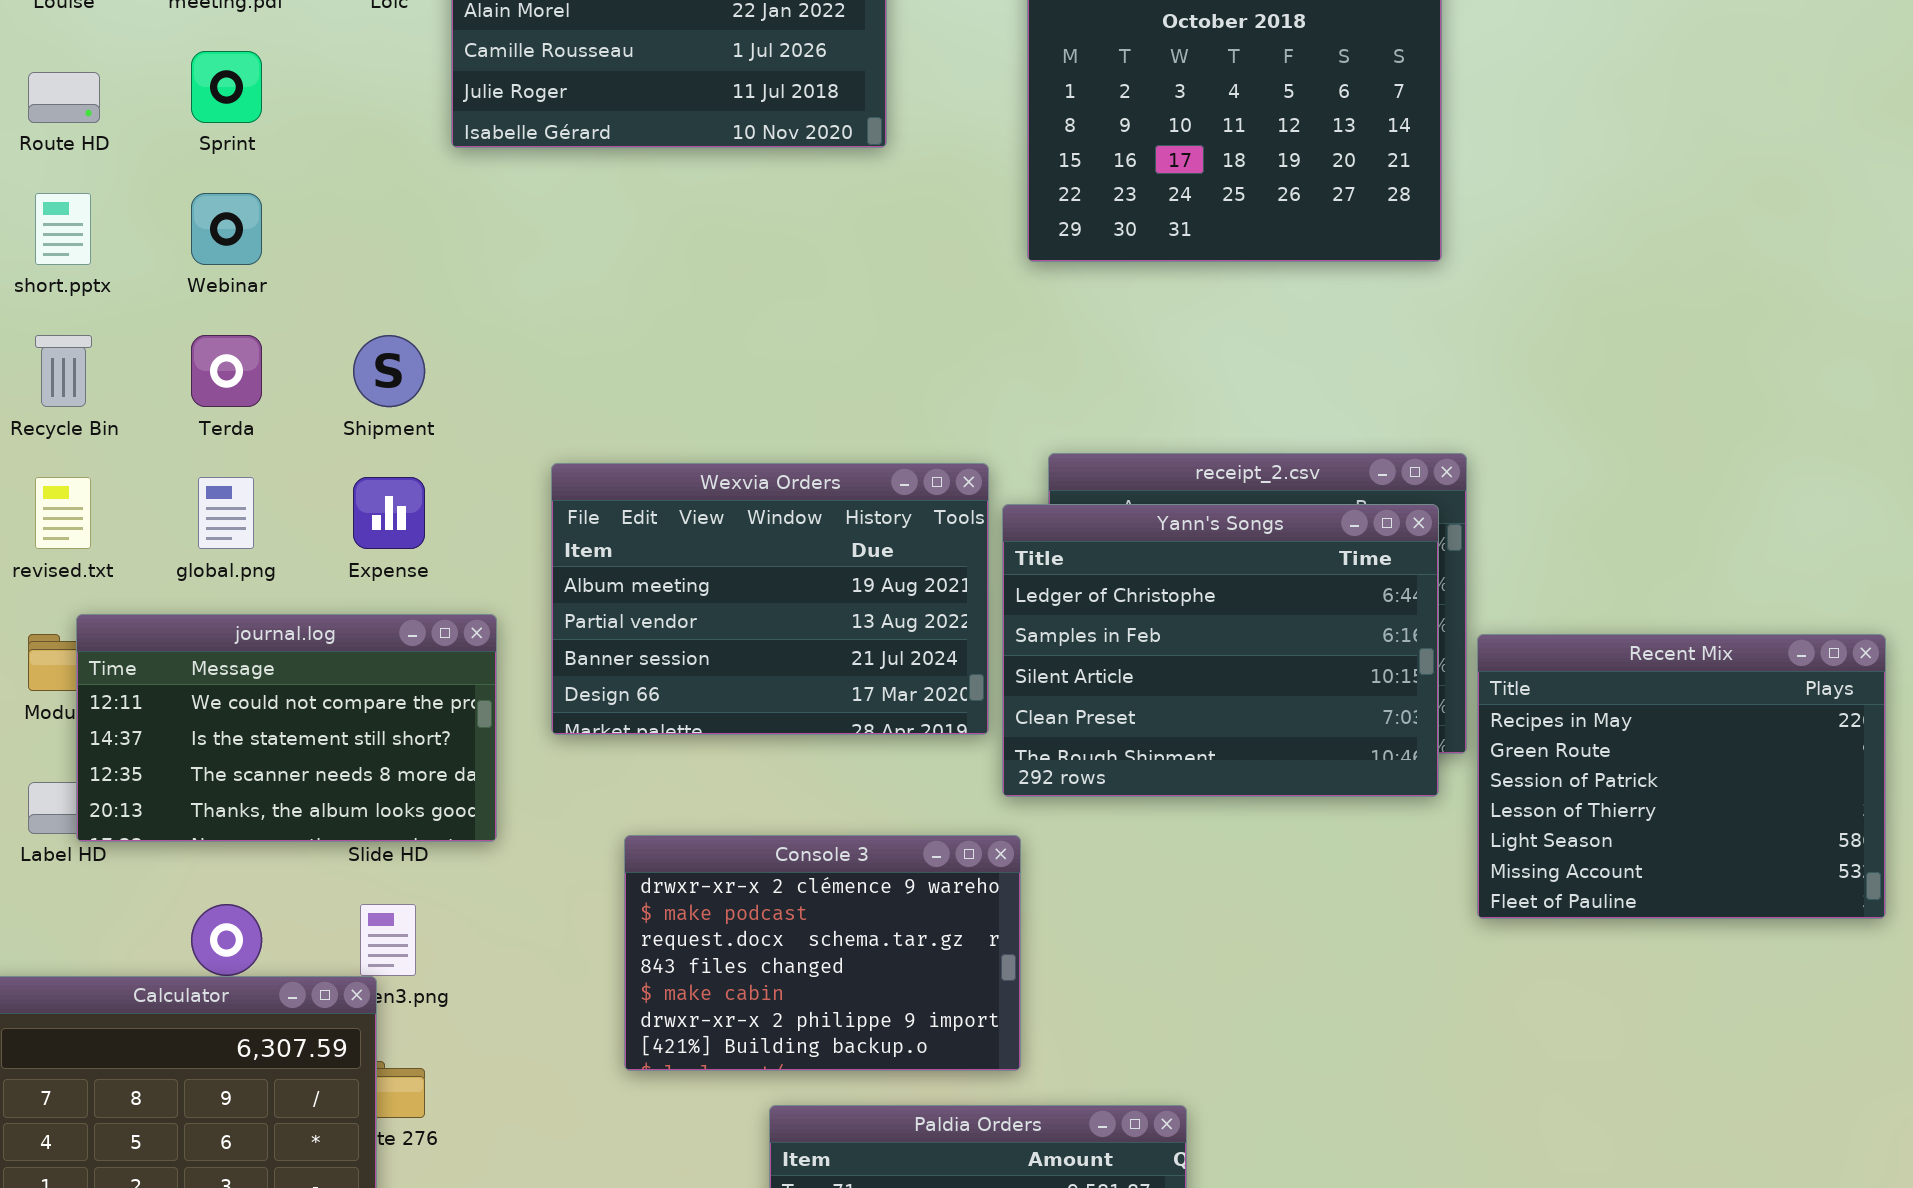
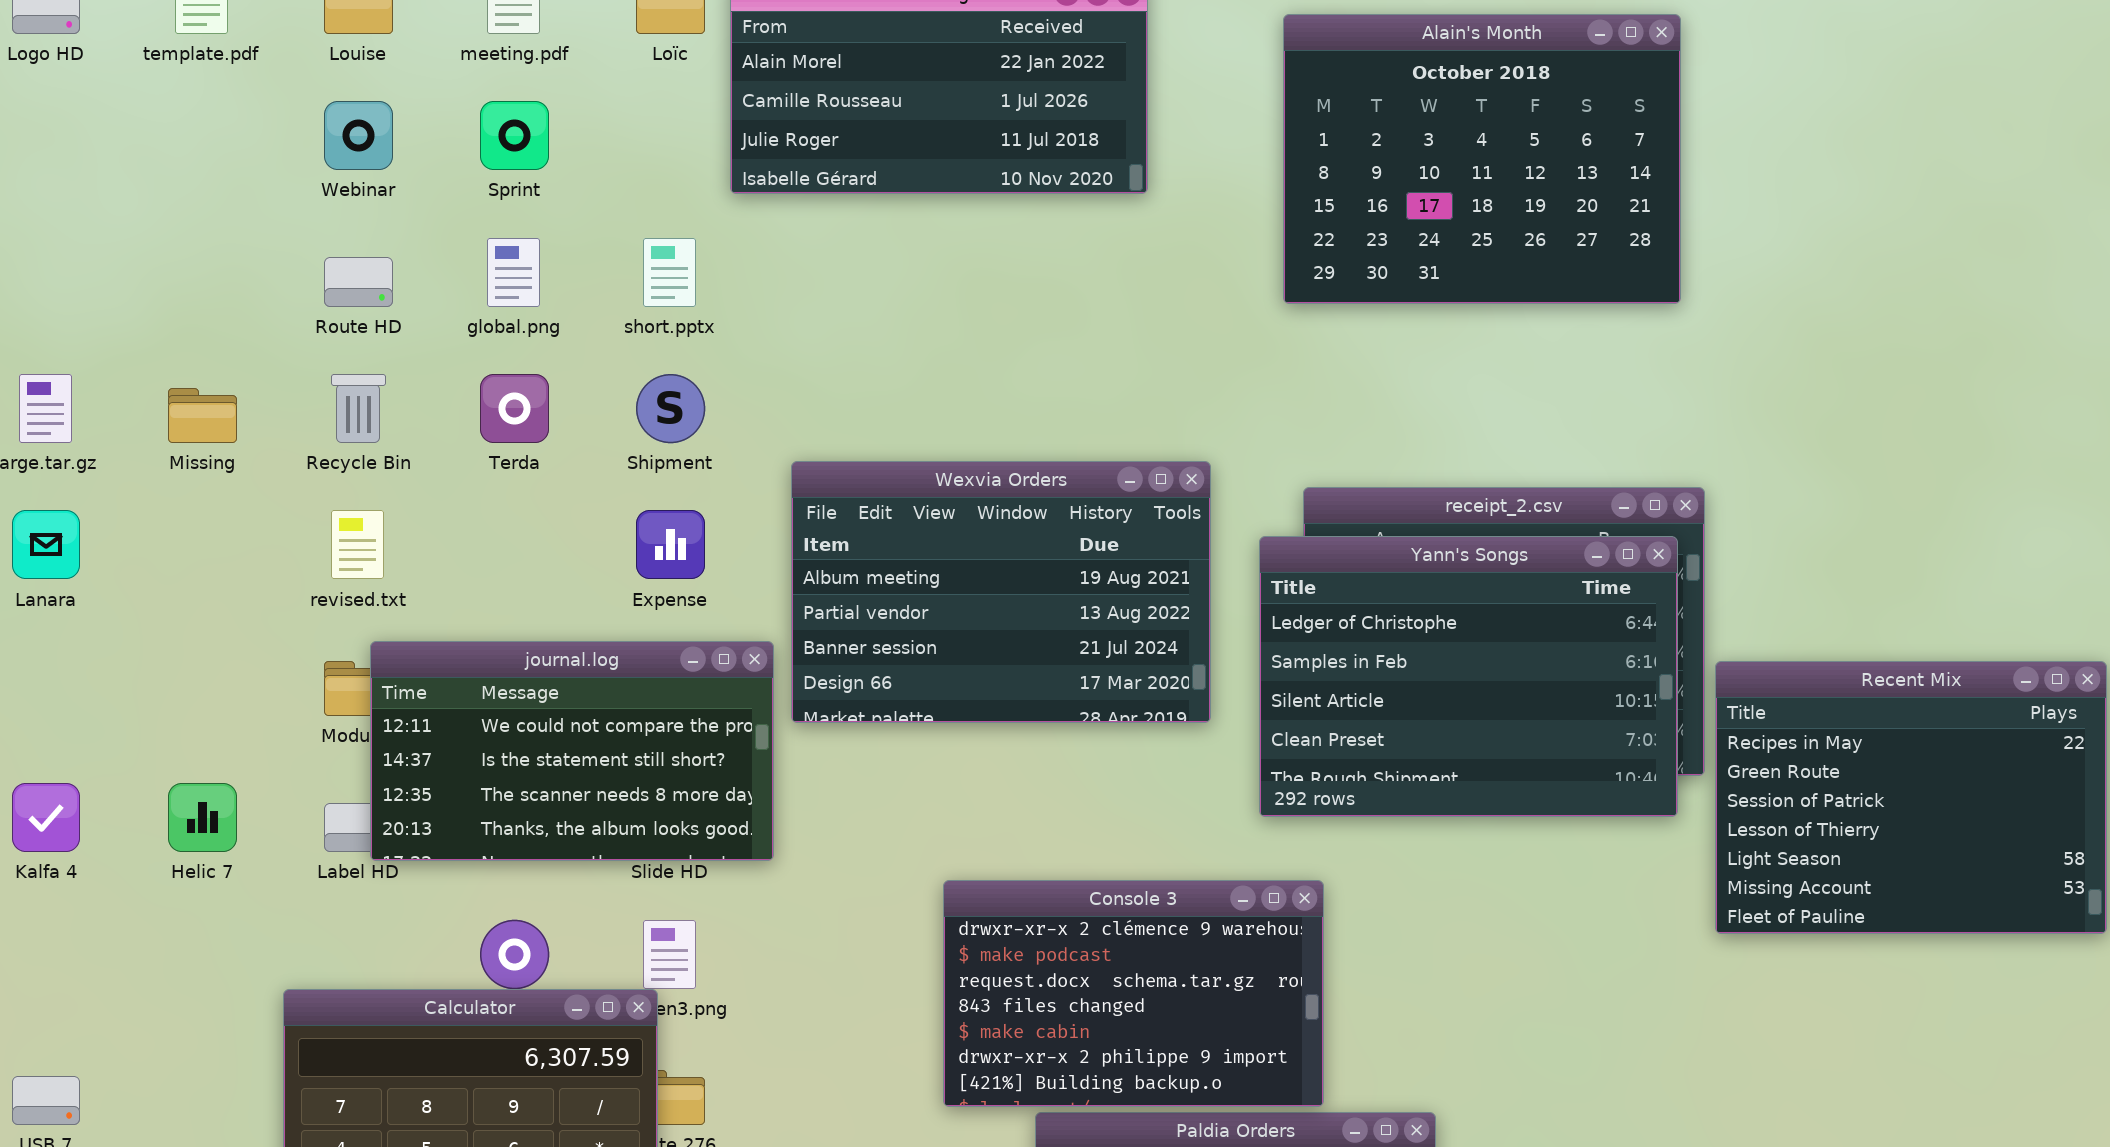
Route HD: [28,72,100,123] -> [324,257,393,307], moved
short.pptx: [35,193,91,265] -> [643,238,696,307], moved
Webinar: [191,193,262,265] -> [324,101,393,170], moved
Wexvia Orders: [551,463,989,735] -> [791,461,1211,723], moved
global.png: [198,477,254,549] -> [487,238,540,307], moved
Console 3: [624,835,1021,1071] -> [943,880,1324,1107], moved

